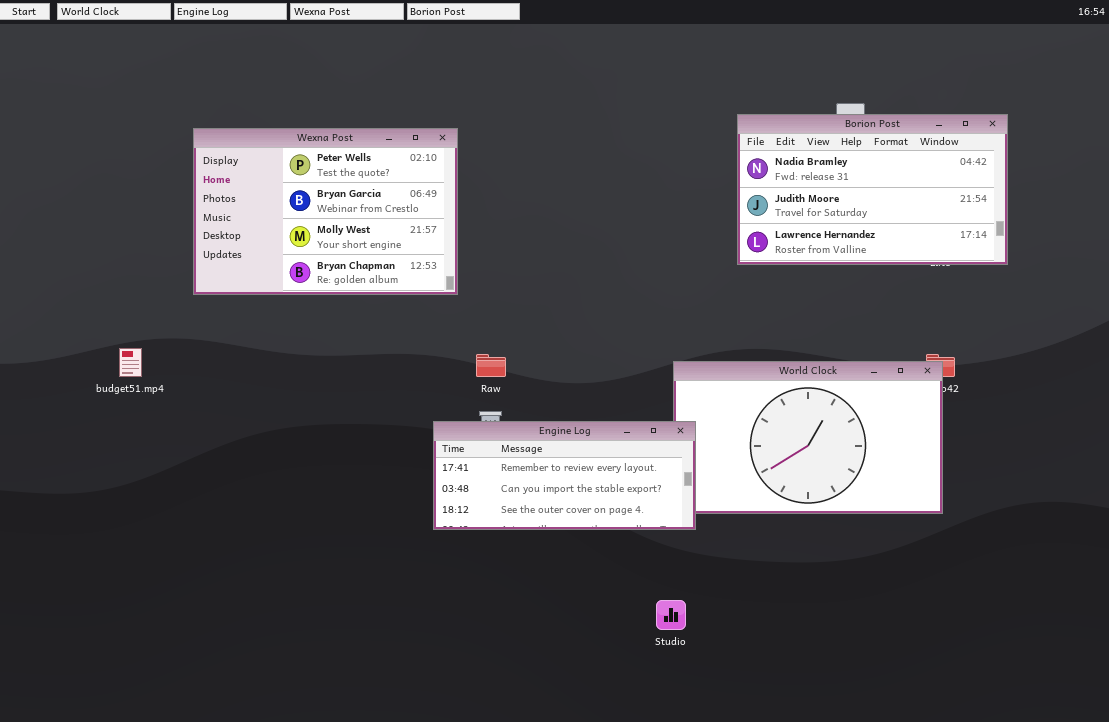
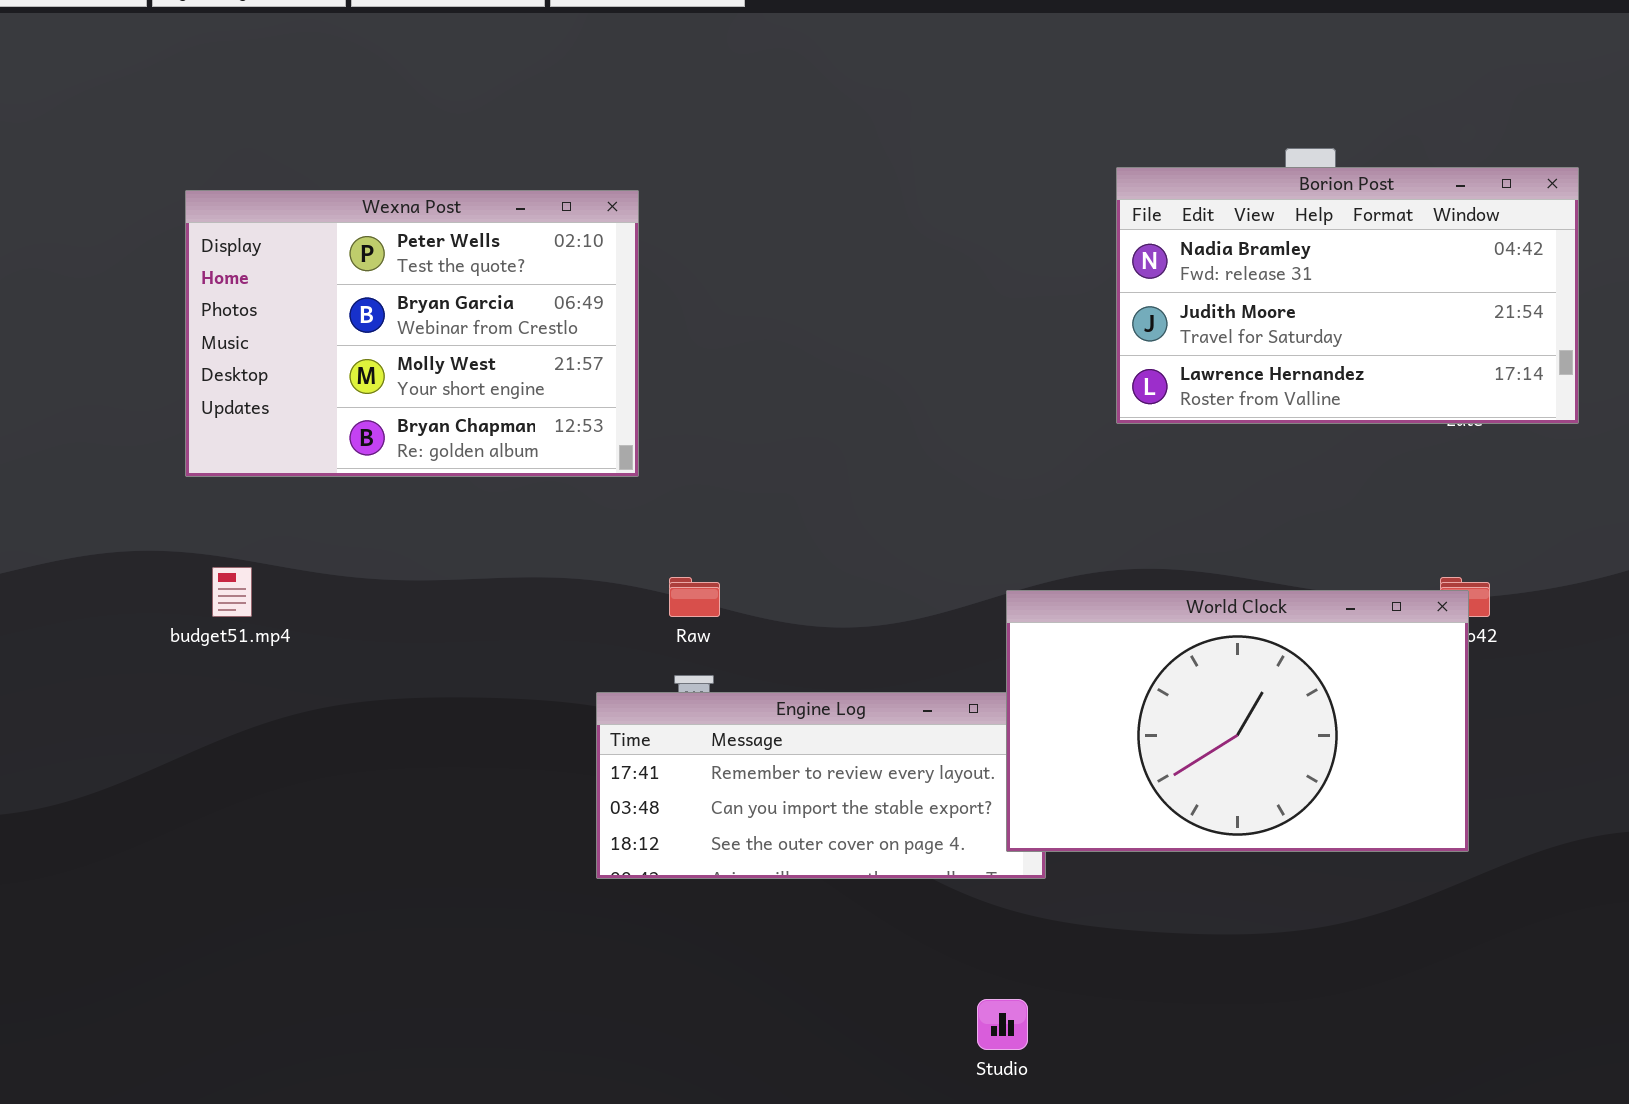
budget51.mp4: [119,348,142,377] -> [212,567,252,617], moved
World Clock: [673,361,943,514] -> [1006,590,1469,852], raised

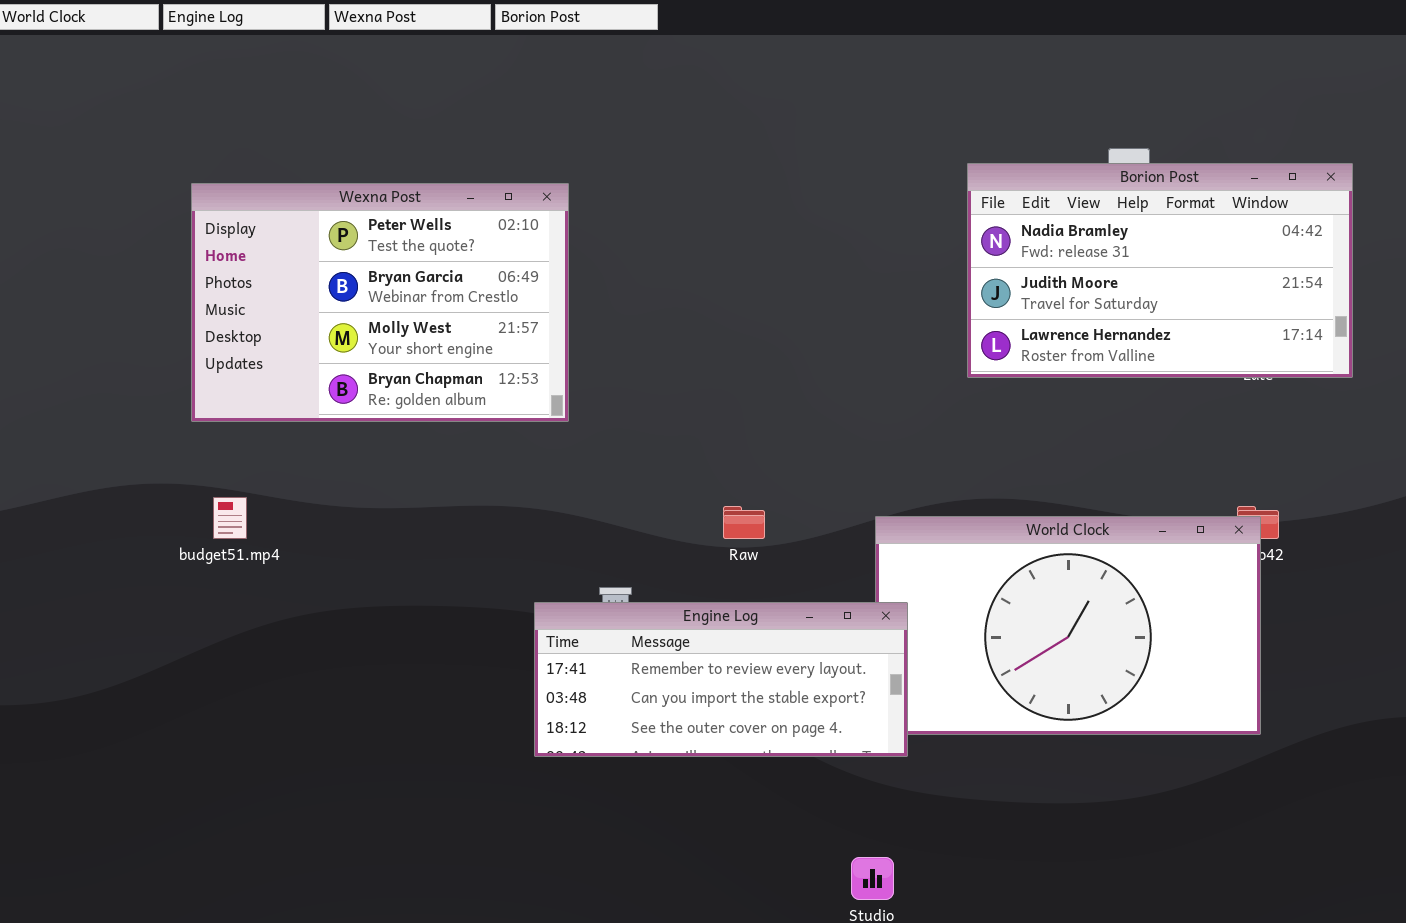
Raw: [669,577,720,617] -> [723,506,765,539], moved
Engine Log: [596,692,1046,879] -> [534,602,908,757], raised

